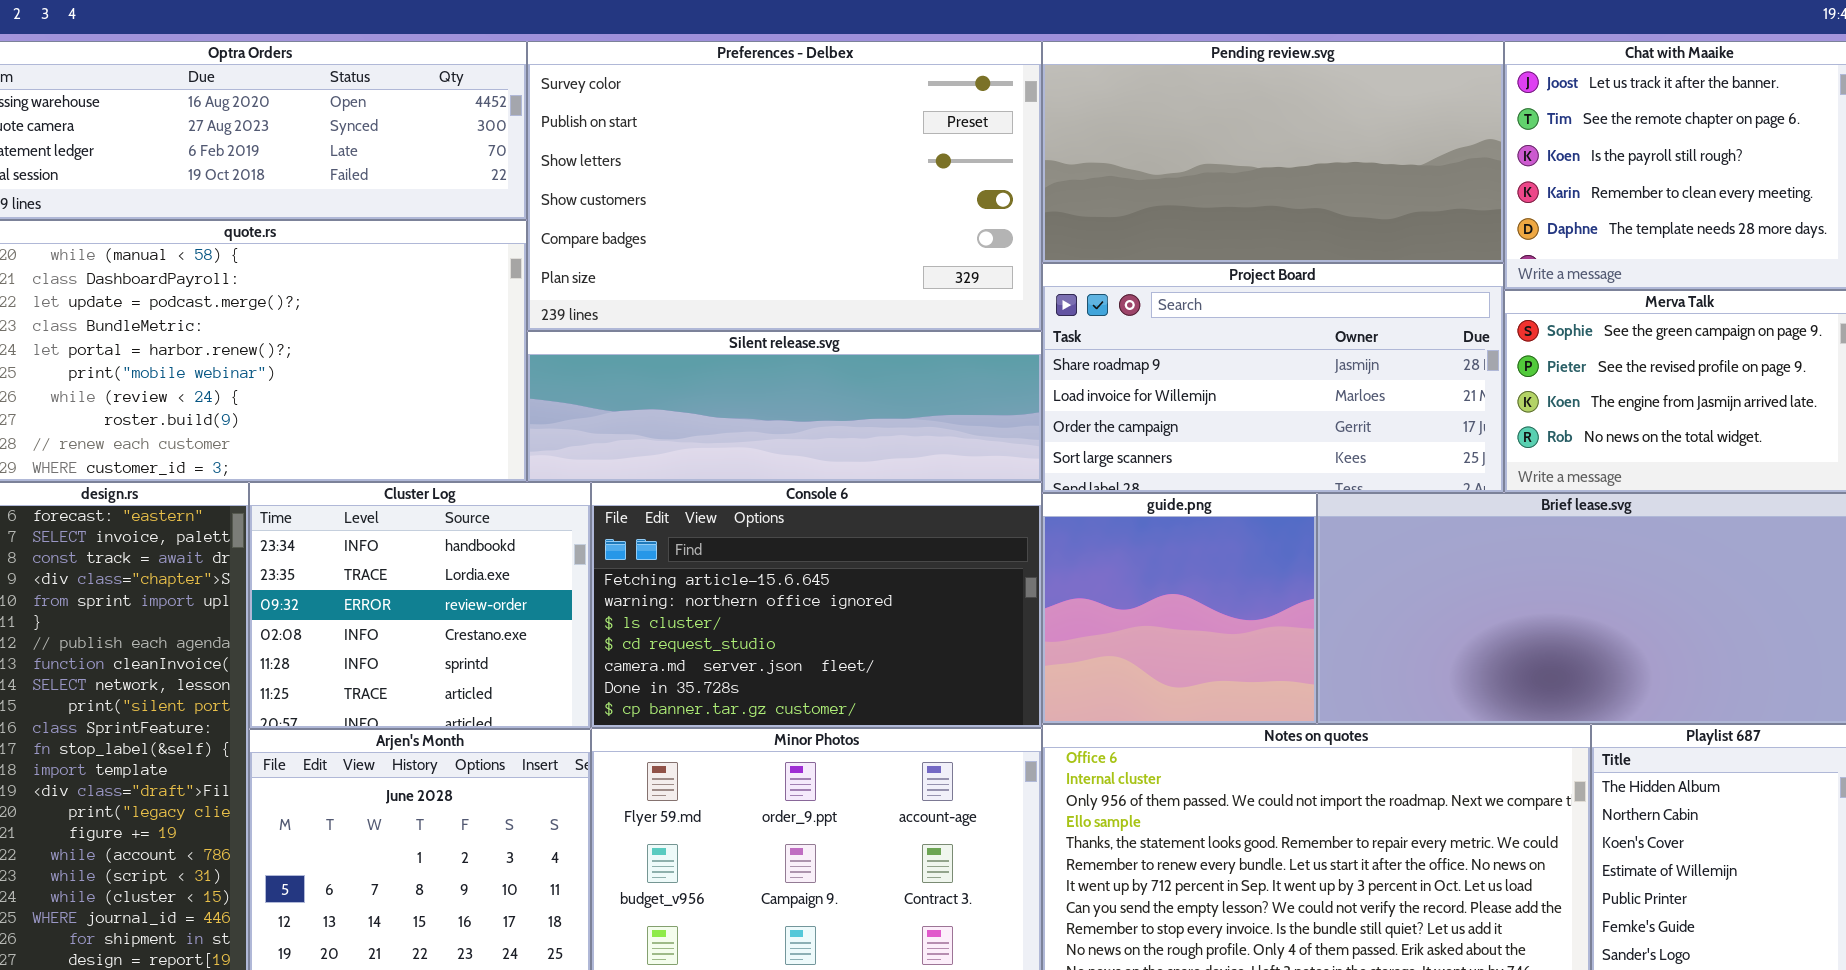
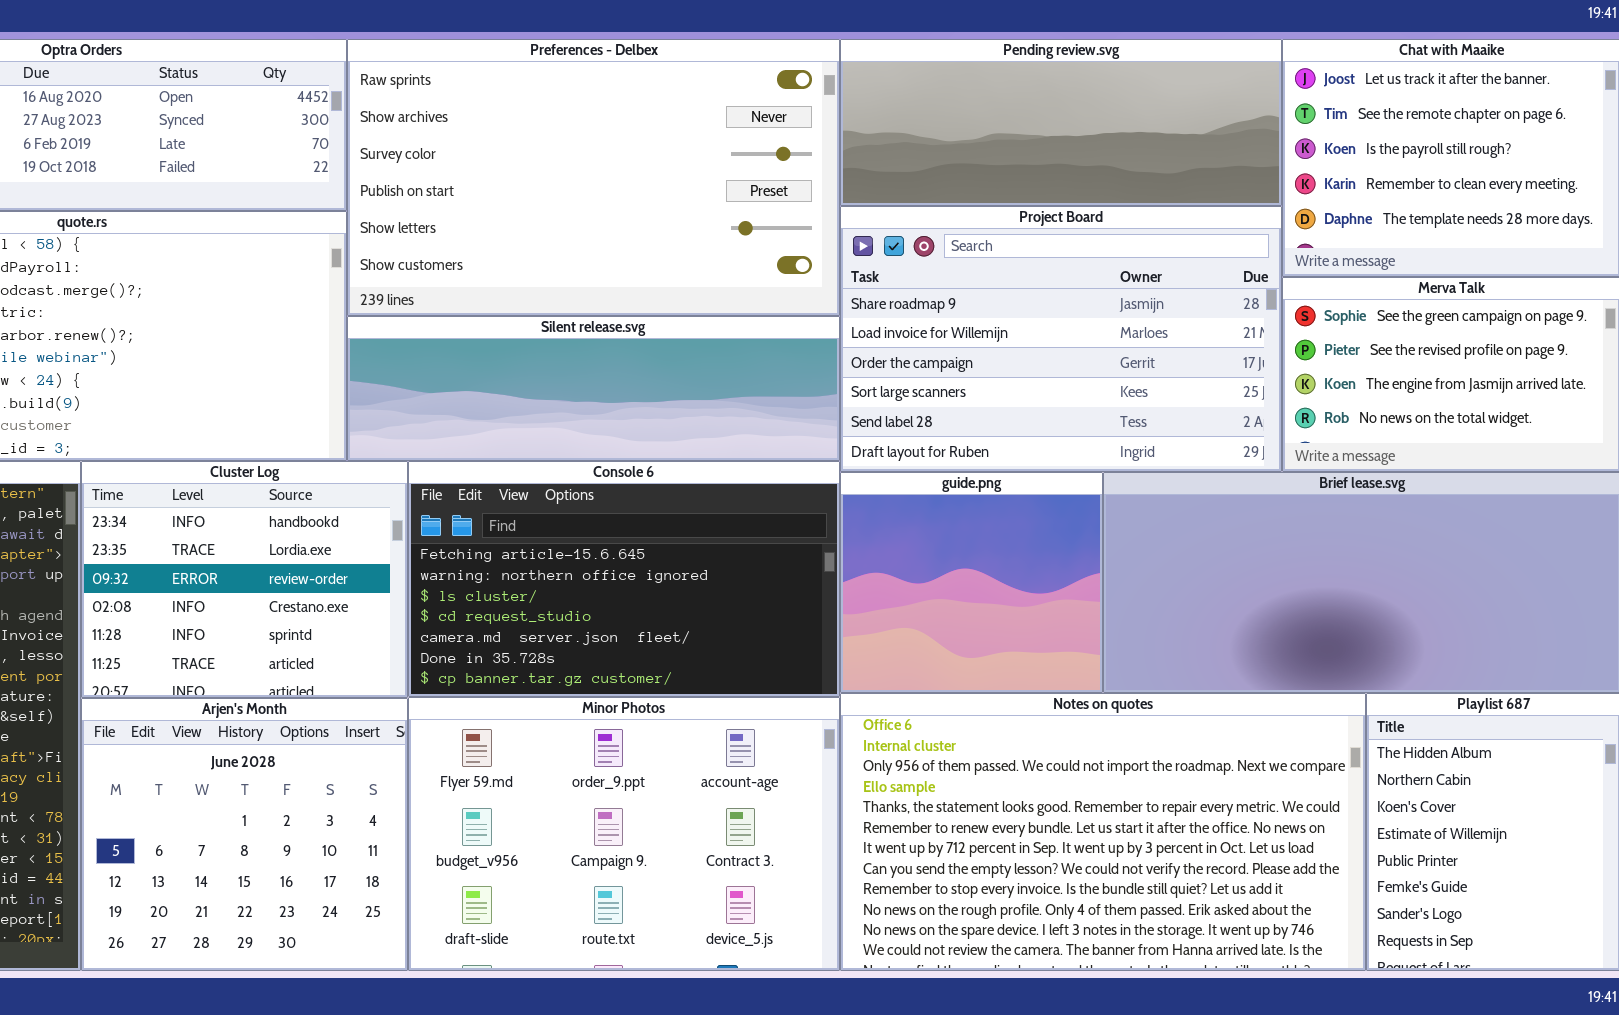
Preferences - Delbex: [527,41,1042,331] -> [347,39,840,316], scrolled up 2 rows
Pending review.svg: [1042,41,1504,263] -> [840,39,1282,206], resized
Project Board: [1042,263,1504,493] -> [840,206,1282,472], resized

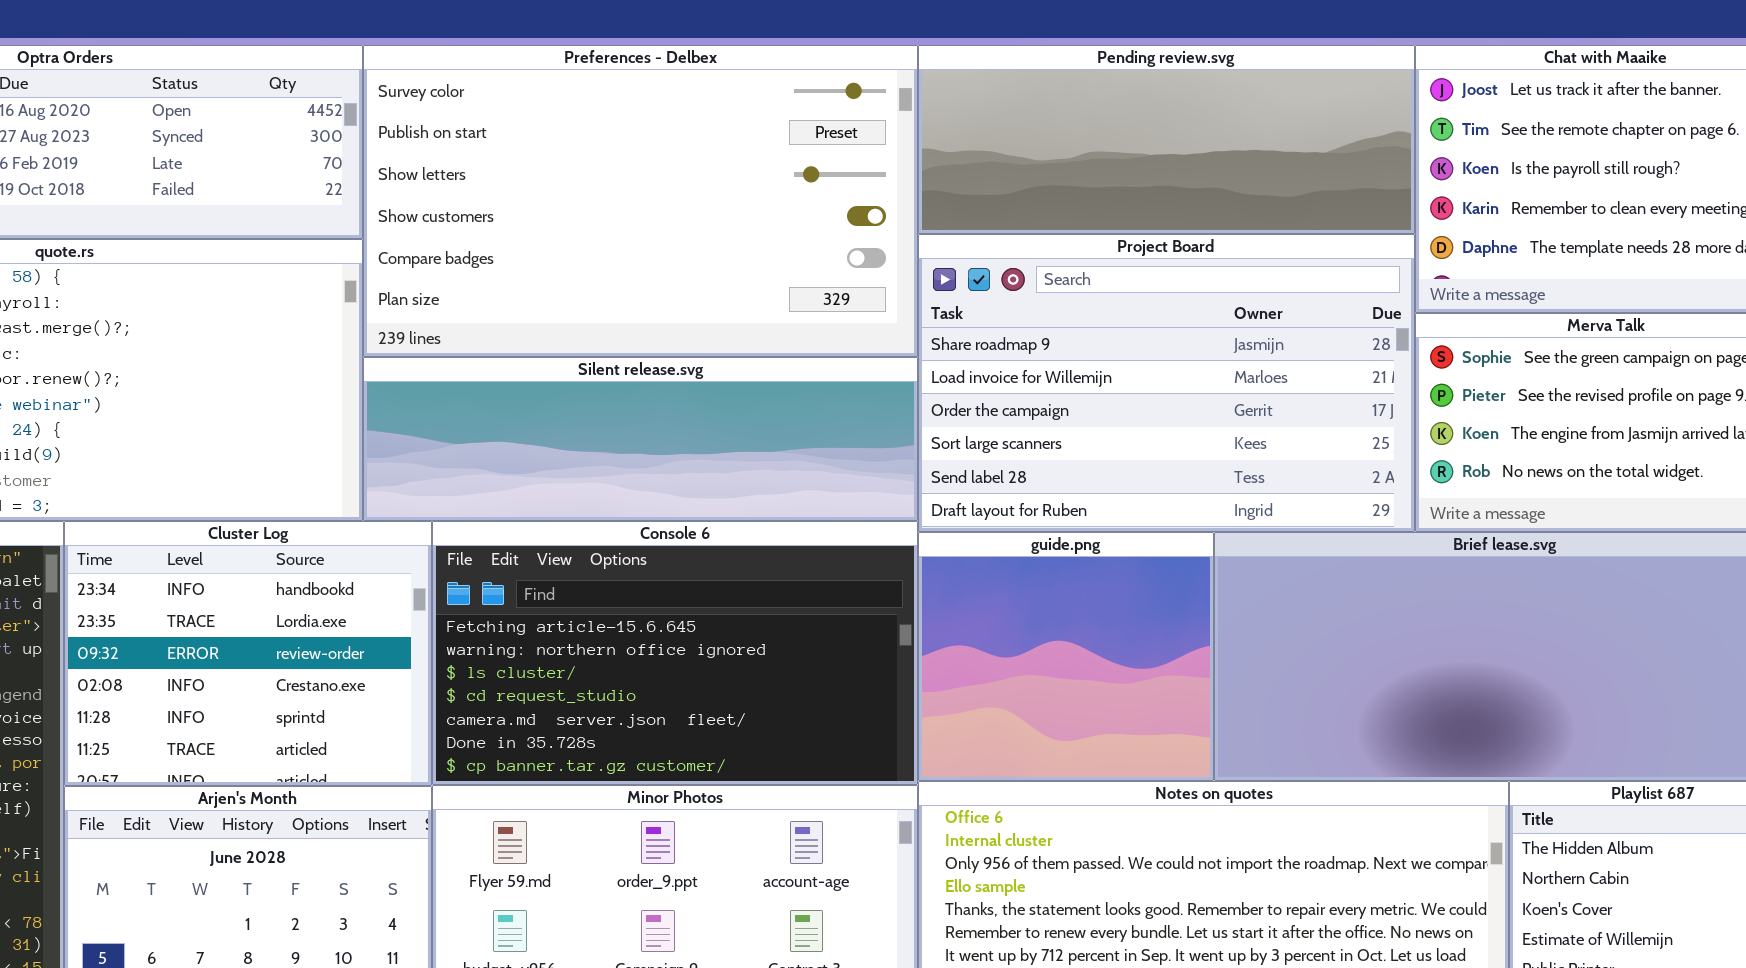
Preferences - Delbex: [347,39,840,316] -> [363,45,918,357], scrolled down 2 rows

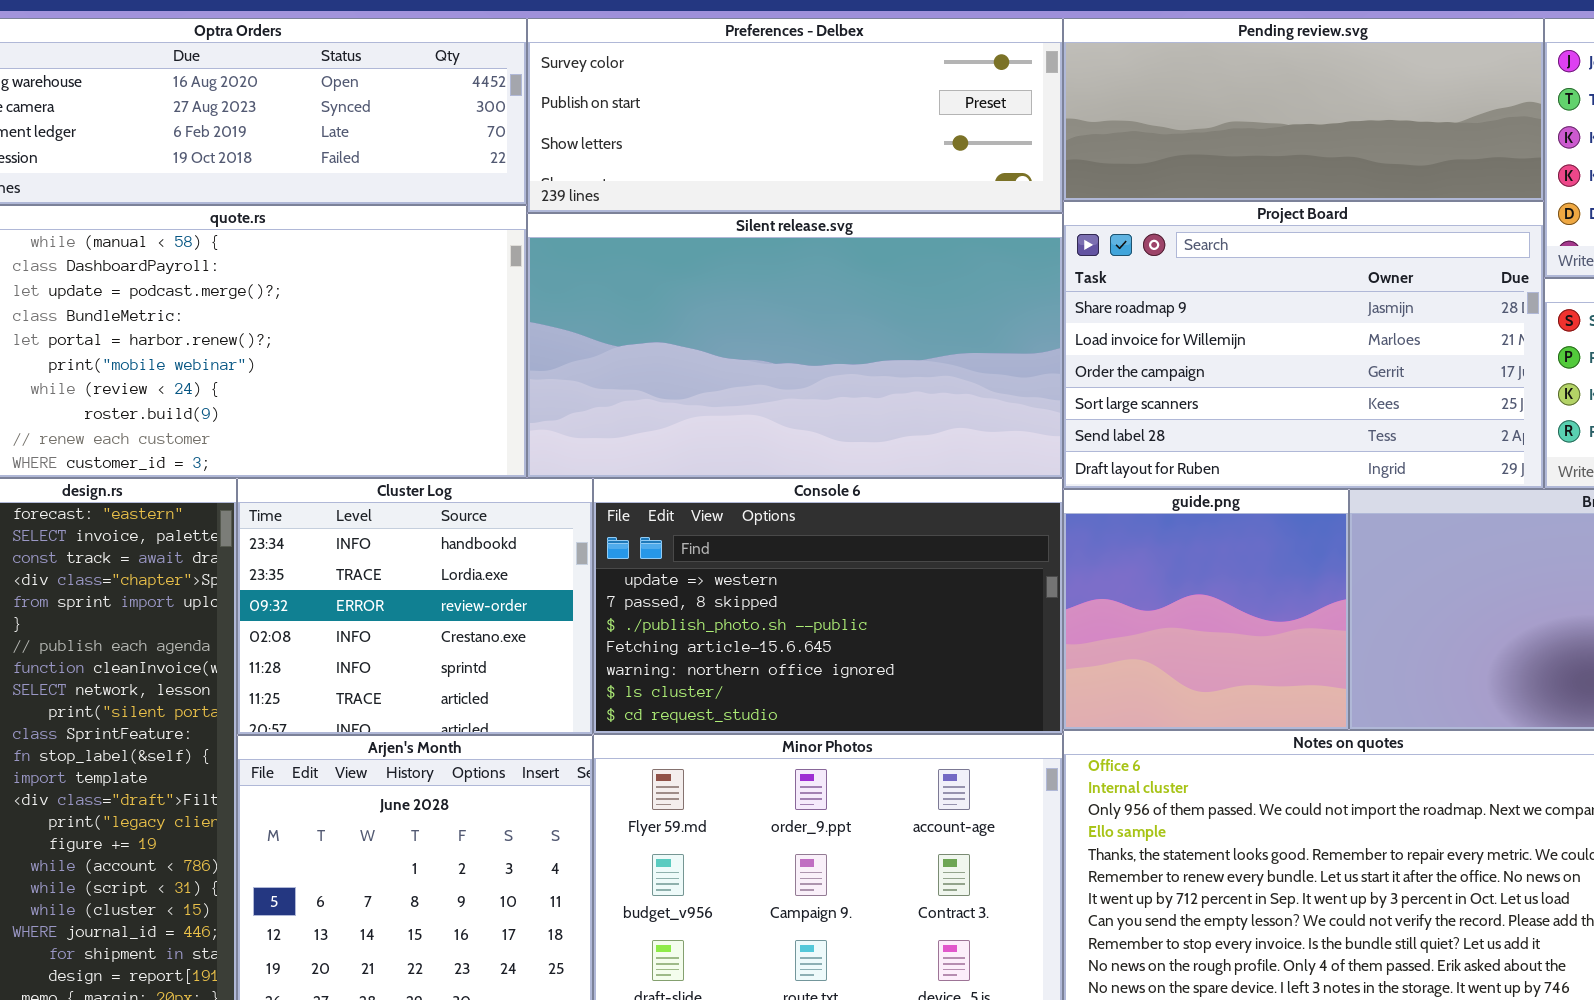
Preferences - Delbex: [363,45,918,357] -> [527,18,1063,213], resized
Silent release.svg: [363,357,918,521] -> [527,213,1063,478], resized
Console 6: [432,521,918,785] -> [593,478,1063,734], scrolled up 3 rows

